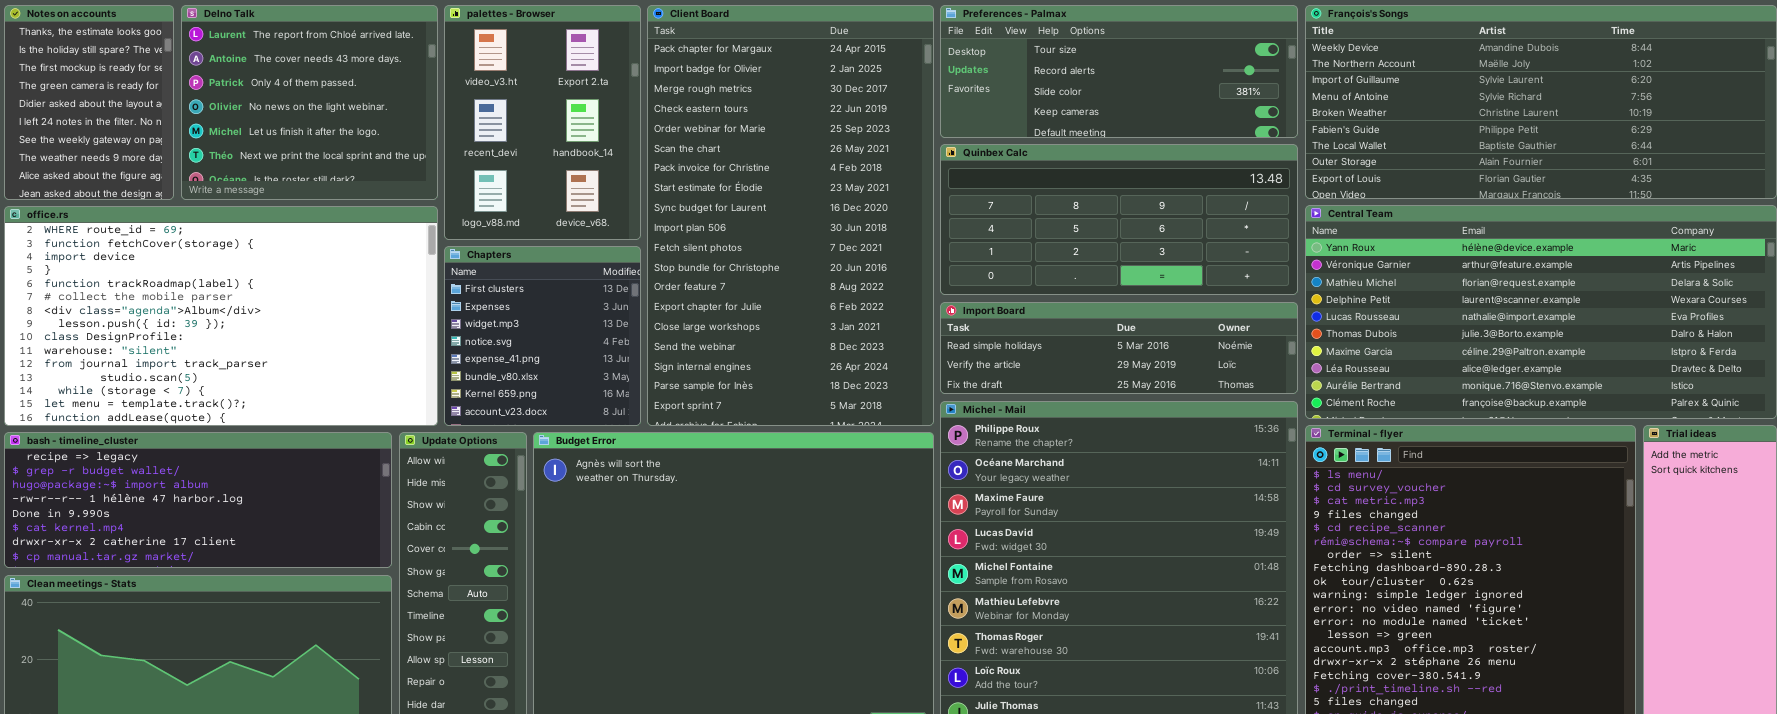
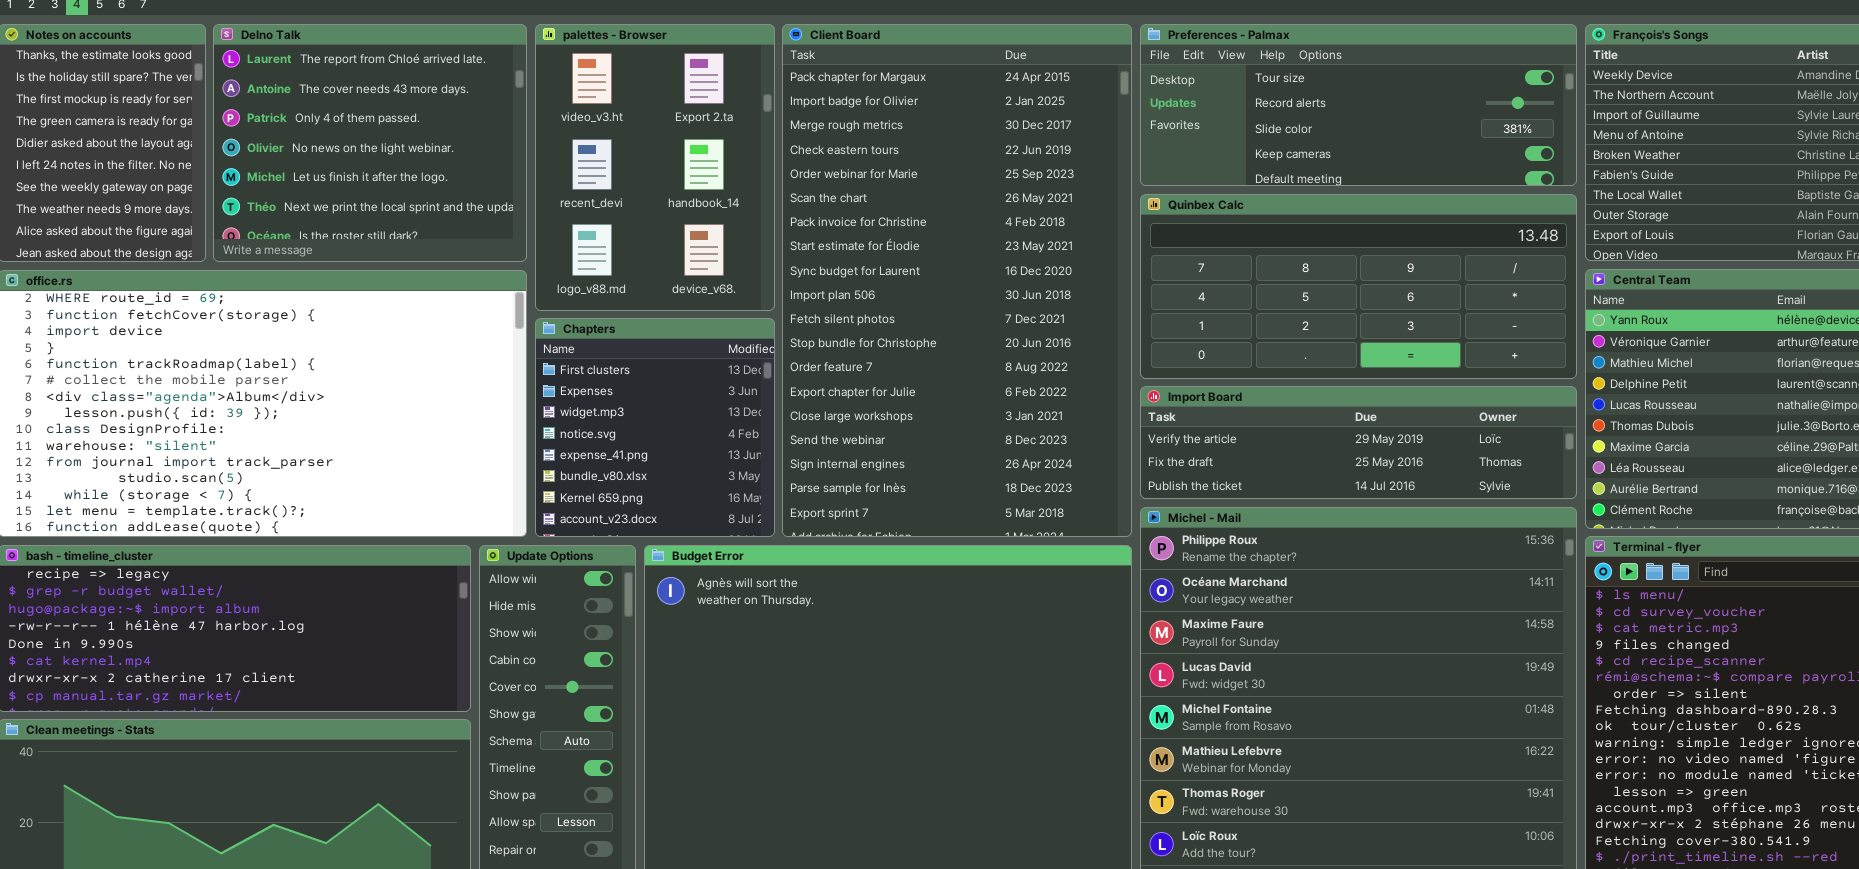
Import Board: [940,302,1298,394] -> [1140,386,1577,499], scrolled down 1 row

